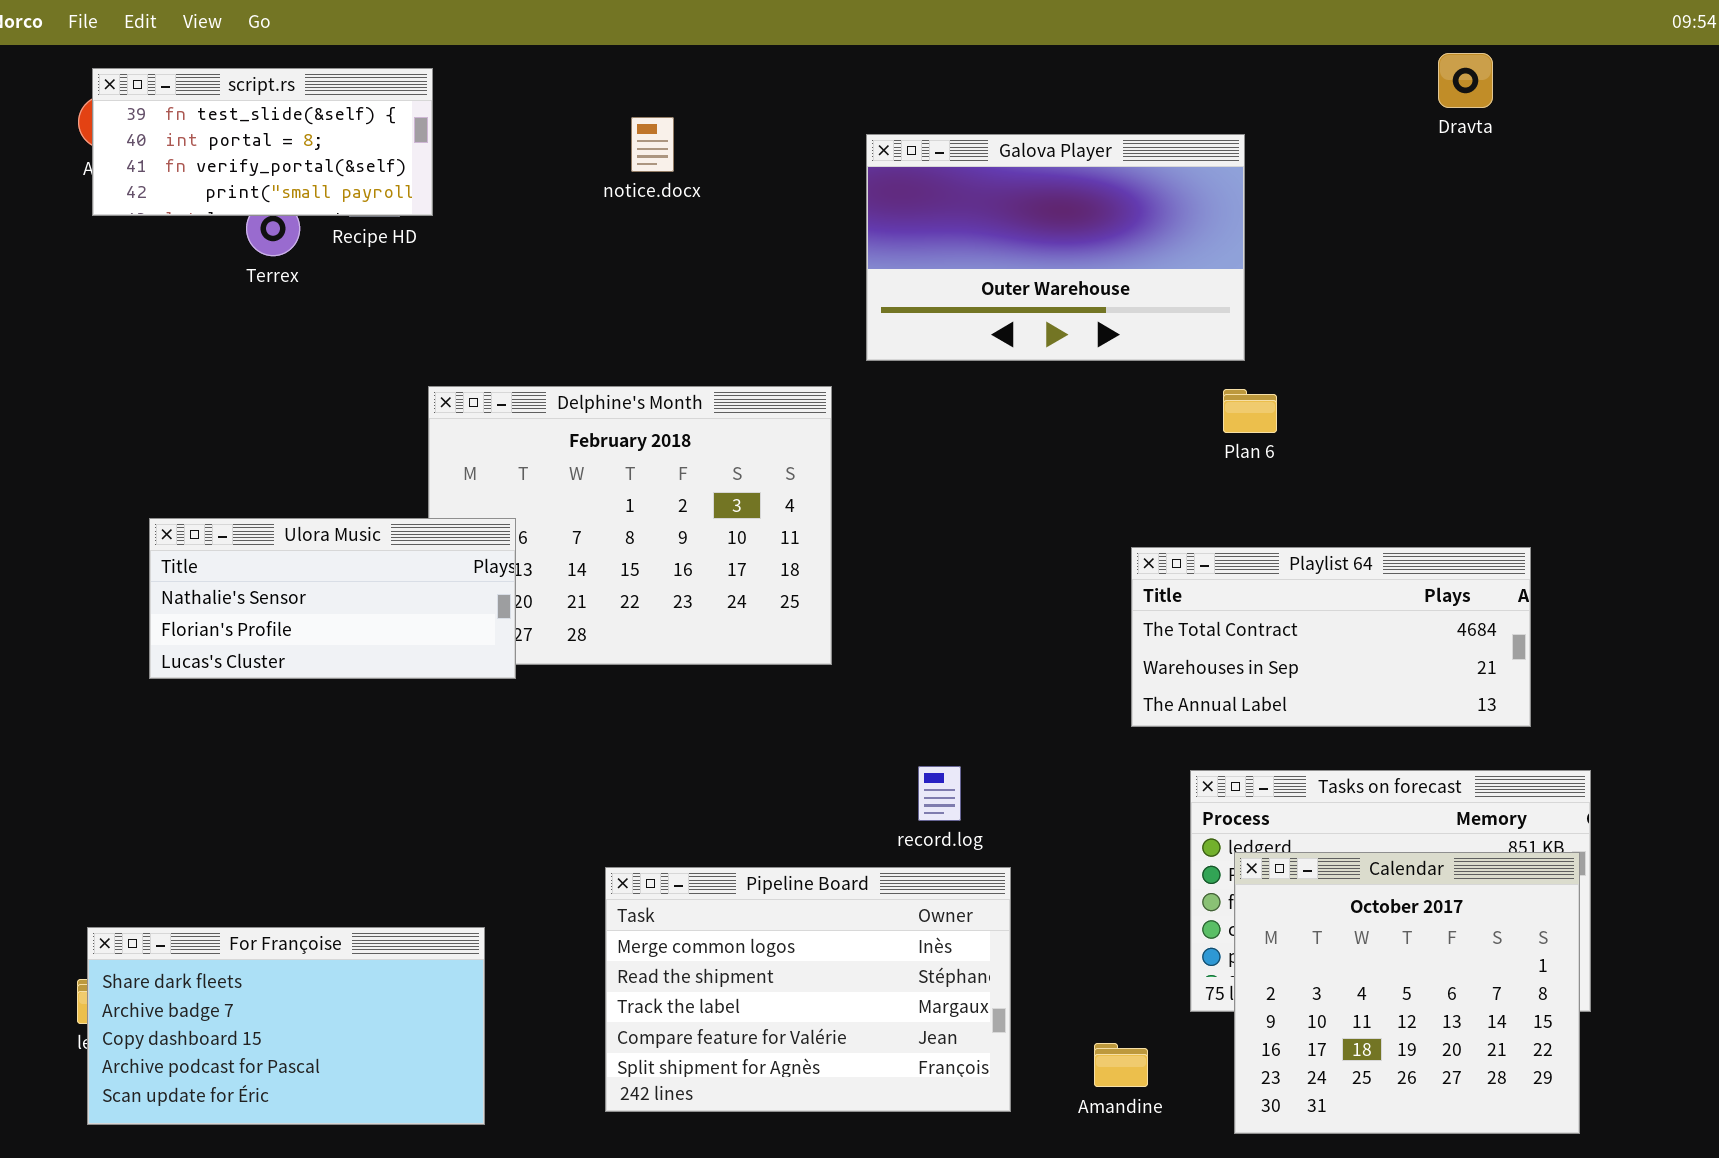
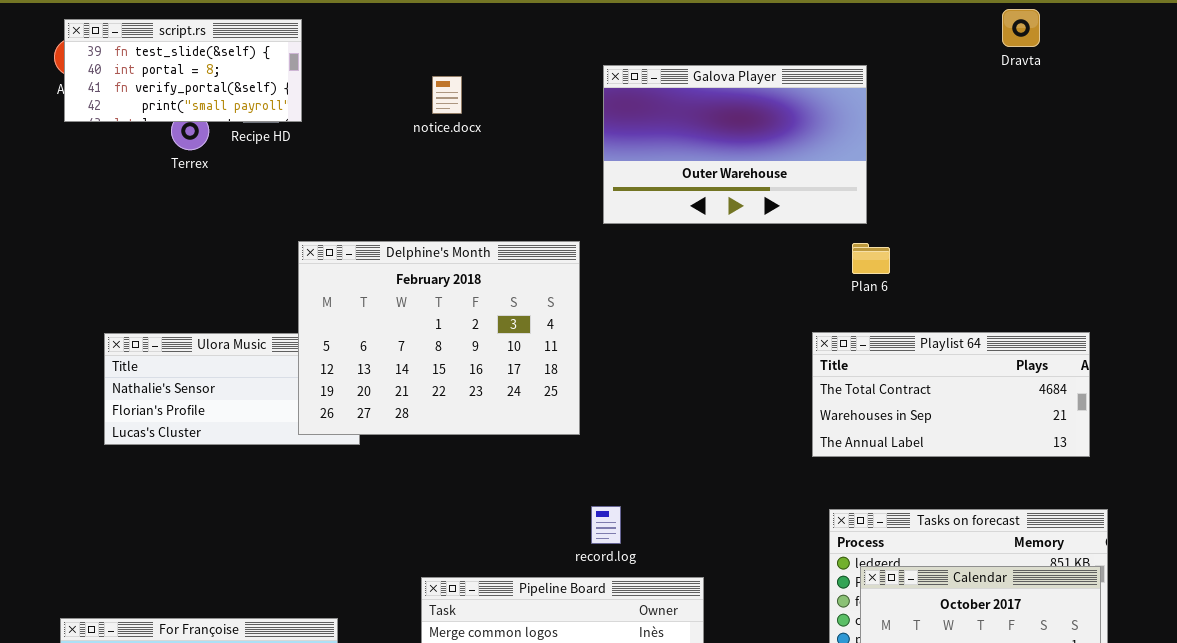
notice.docx: [631,117,674,172] -> [432,76,462,114], moved
Delphine's Month: [428,386,832,665] -> [298,241,580,435], raised
Playlist 64: [1131,547,1531,727] -> [812,332,1090,457], moved
record.log: [918,766,961,821] -> [591,506,621,544], moved

